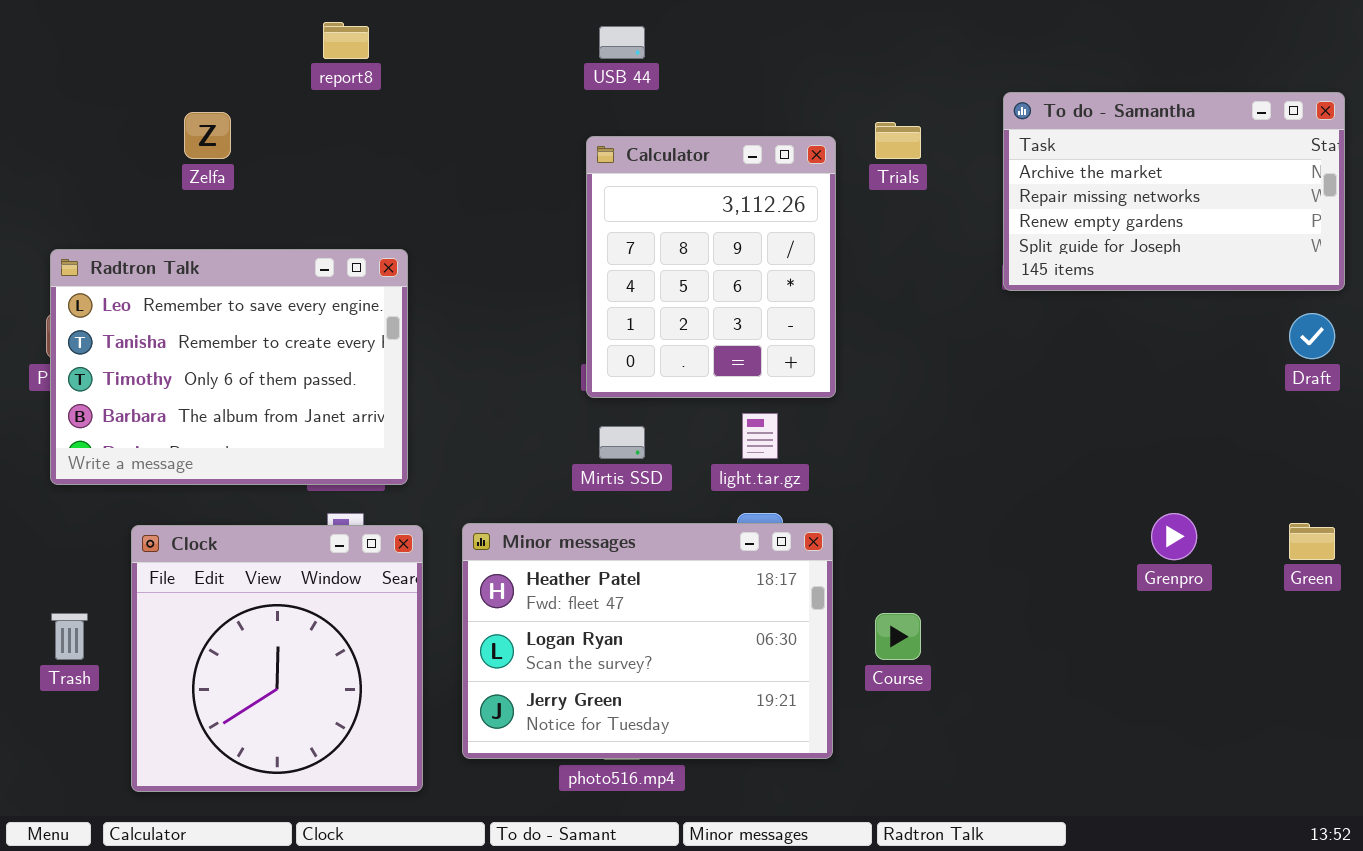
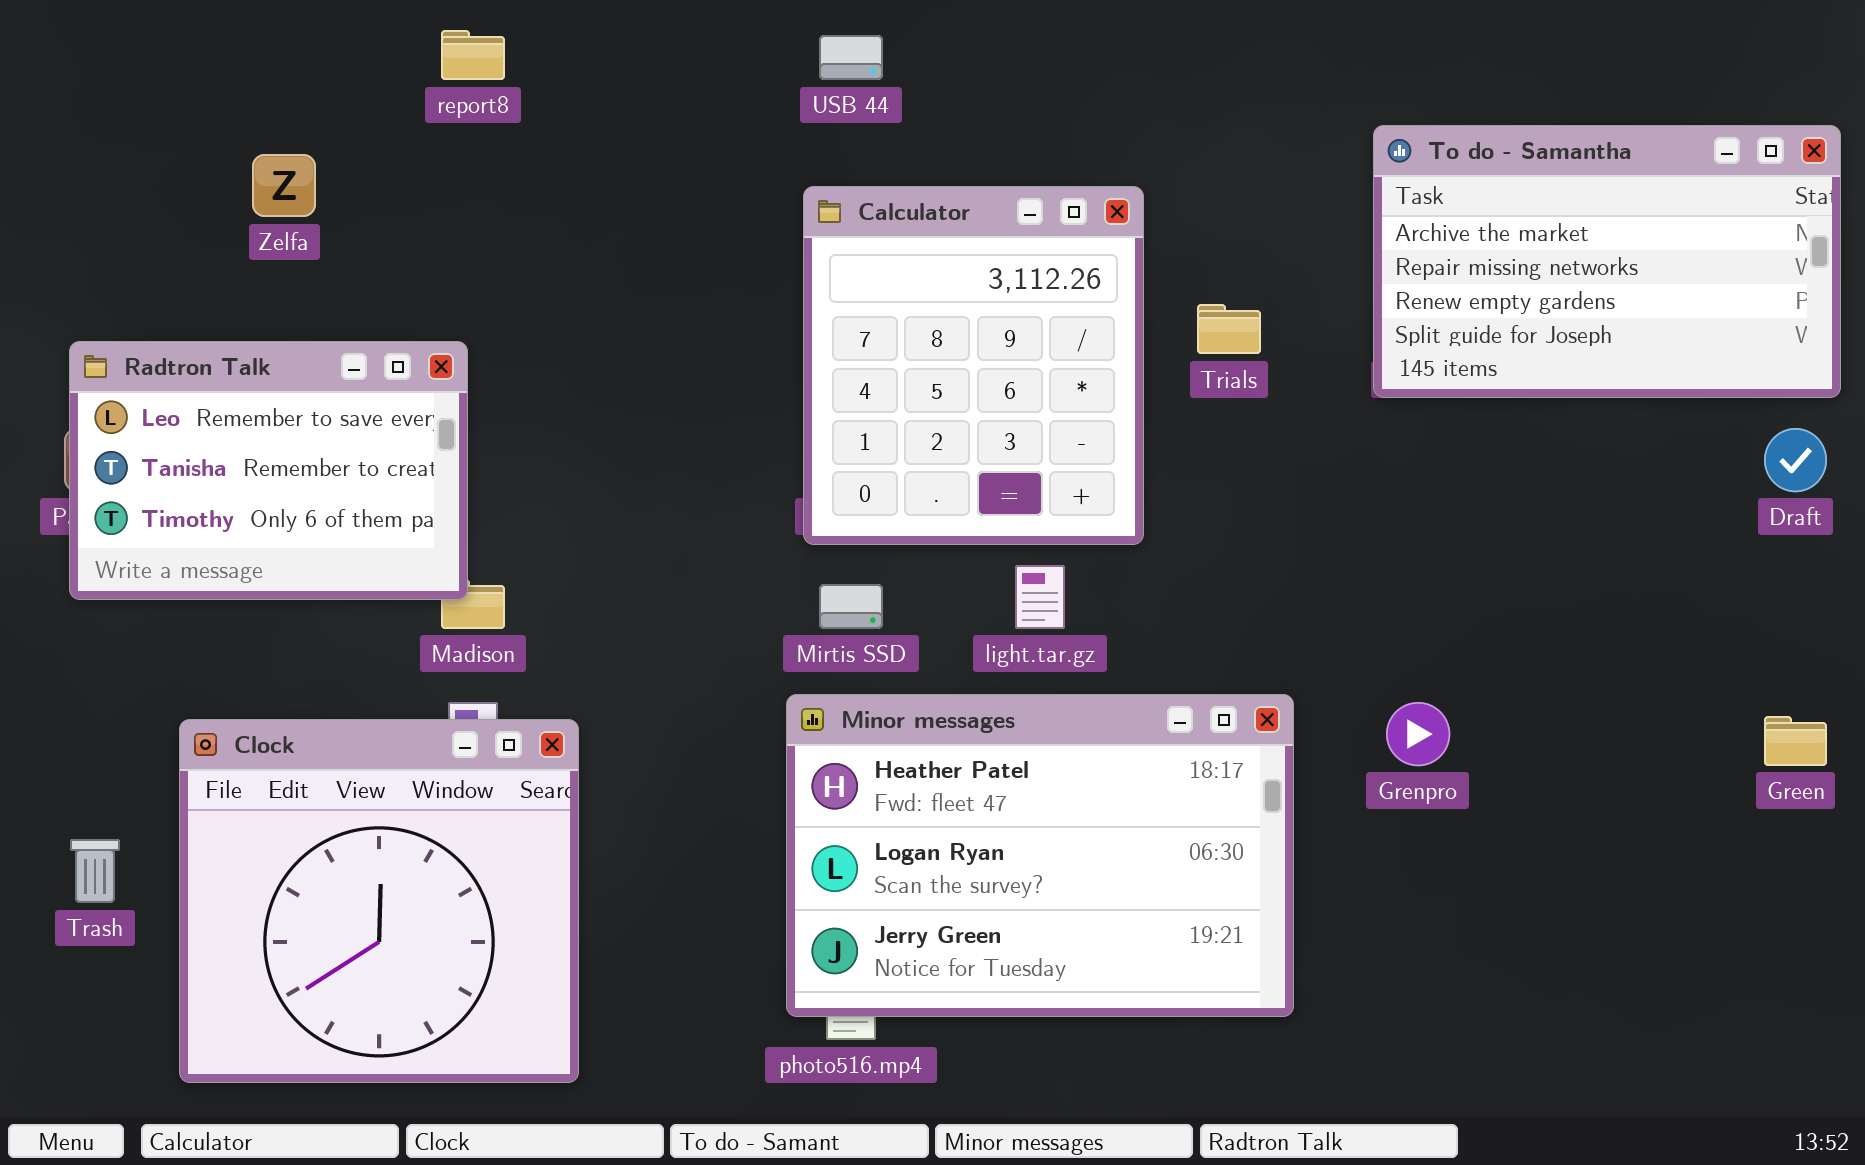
Trials: [875,122,921,159] -> [1197,304,1261,354], moved
Radtron Talk: [50,249,408,485] -> [69,341,468,600], resized
Grenpro: [1151,513,1197,560] -> [1386,702,1450,766], moved
Minor messages: [462,523,833,759] -> [786,694,1294,1017], moved

